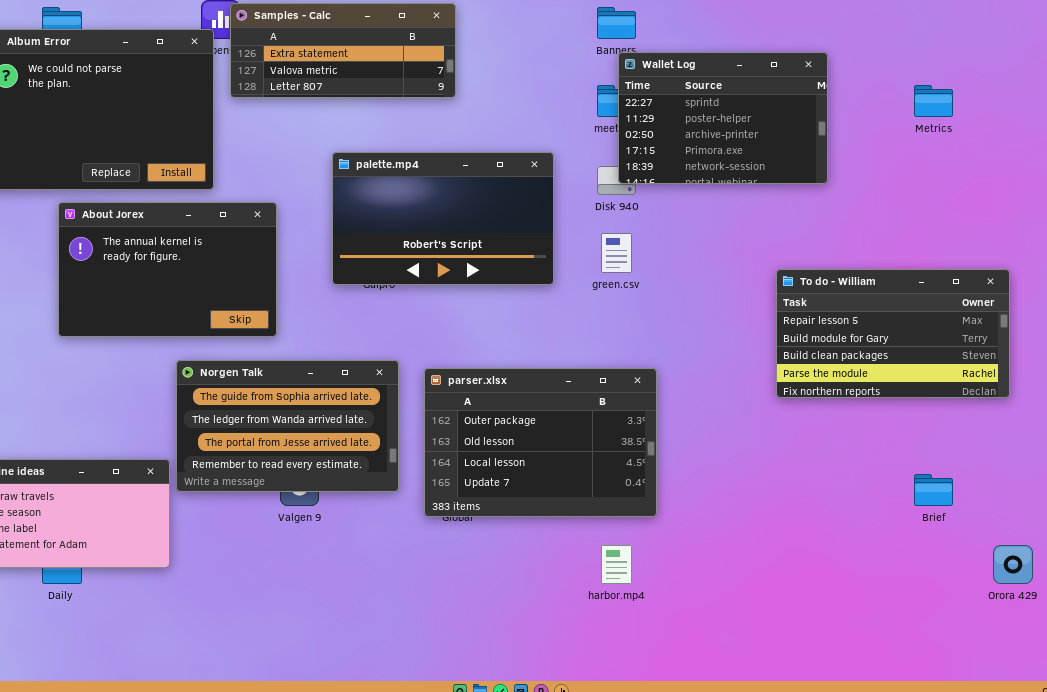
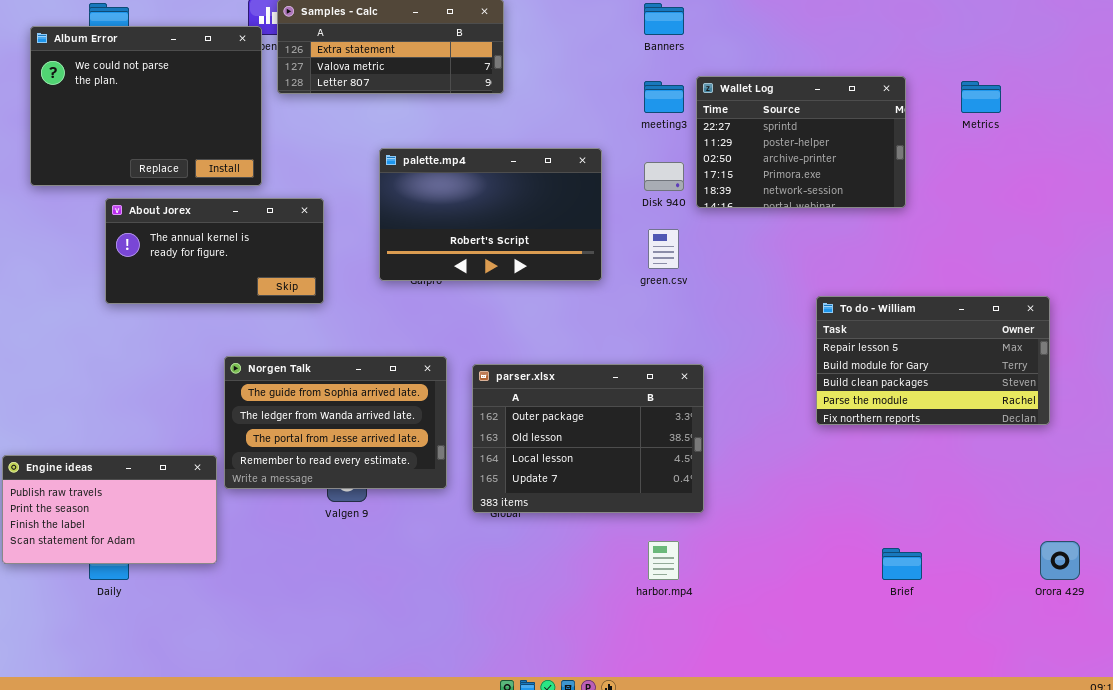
Wallet Log: [618,52,828,184] -> [696,76,906,208], moved
About Jorex: [58,202,277,337] -> [105,198,324,304], resized
To do - William: [776,269,1010,398] -> [816,296,1050,425], moved
Brief: [914,474,953,506] -> [882,548,922,580], moved

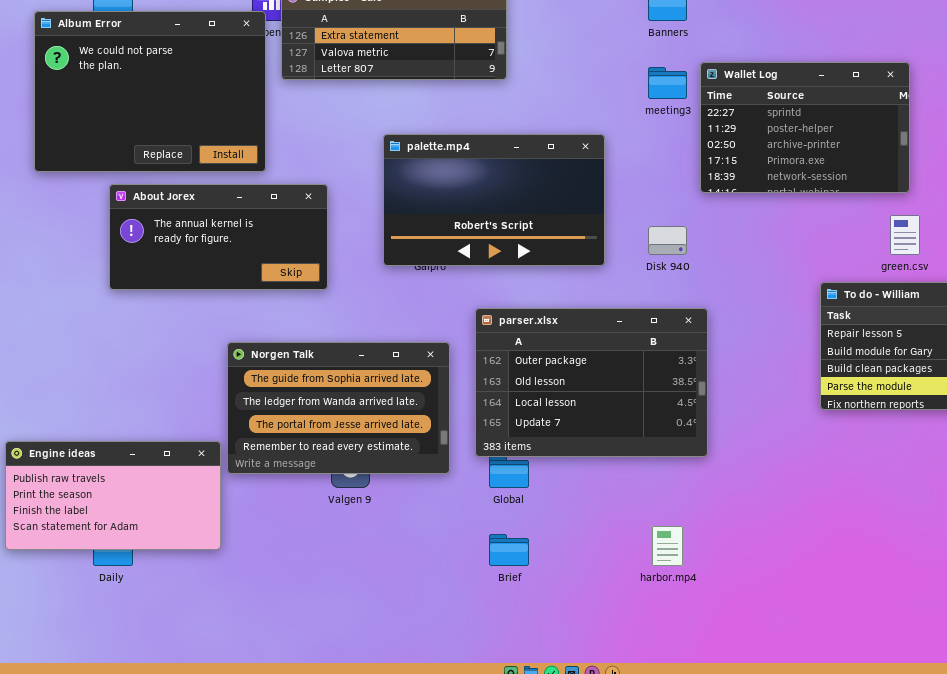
Disk 940: [644,162,684,191] -> [648,226,687,255], moved
green.csv: [648,229,679,269] -> [890,215,920,255], moved
parser.xlsx: [472,364,704,513] -> [475,308,708,457], moved
Brief: [882,548,922,580] -> [489,534,529,566], moved

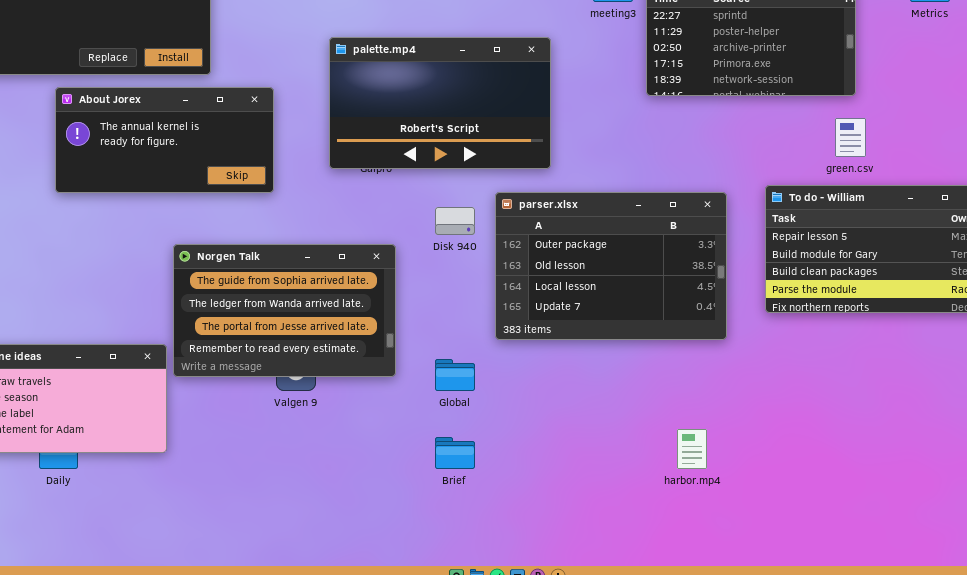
Disk 940: [648,226,687,255] -> [435,207,475,235], moved
parser.xlsx: [475,308,708,457] -> [495,192,727,340], moved
harbor.mp4: [652,526,683,566] -> [677,429,707,469], moved

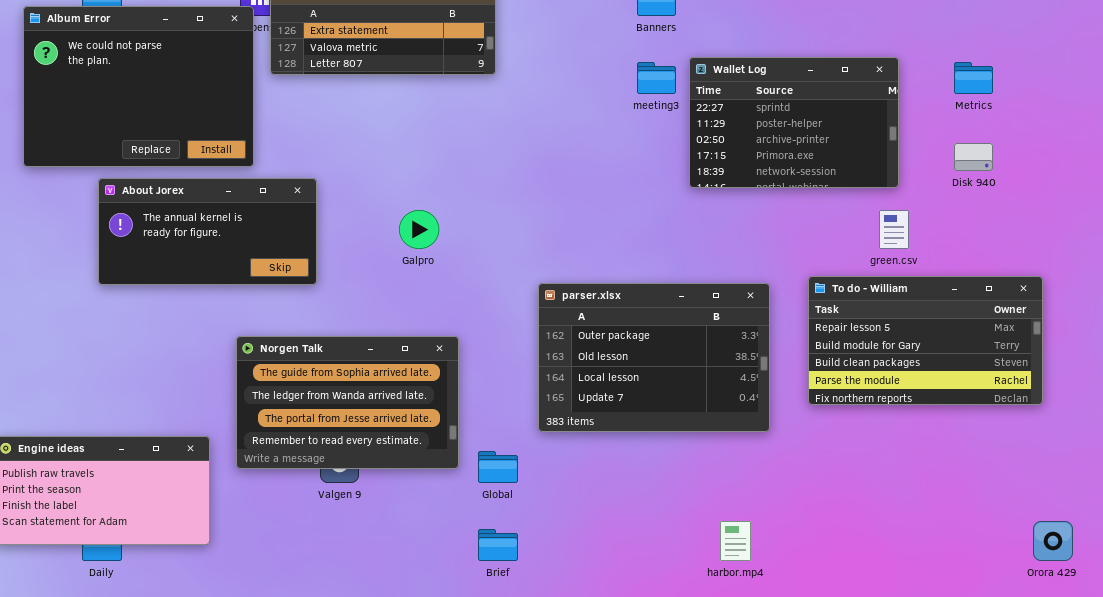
palette.mp4: [329,37,551,169] -> none, closed
Disk 940: [435,207,475,235] -> [954,143,993,171], moved
Norgen Talk: [173,244,396,377] -> [236,336,459,469], moved

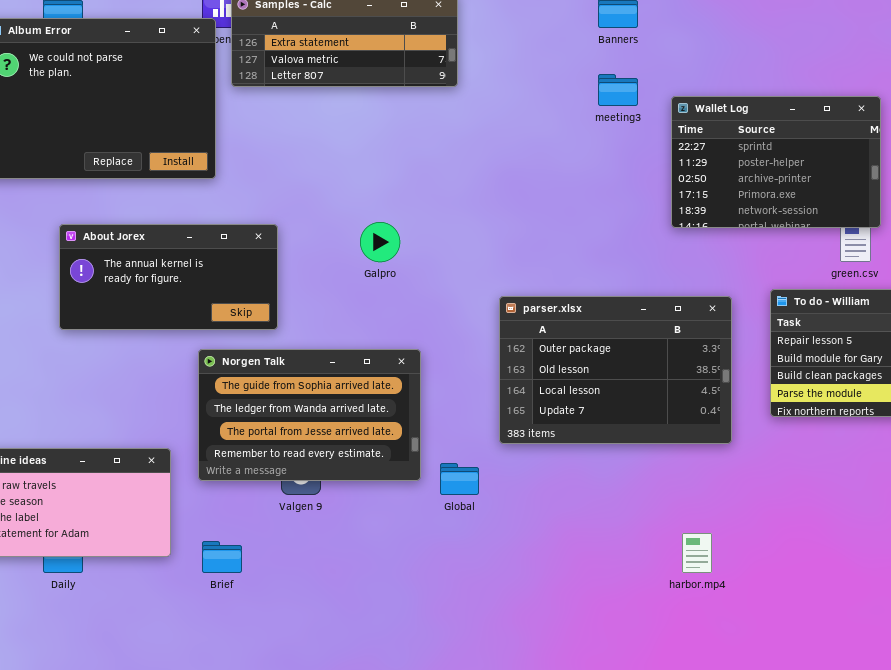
Wallet Log: [689,57,899,188] -> [671,96,881,228], moved
About Jorex: [98,178,317,285] -> [59,224,278,330], moved
Brief: [478,529,518,561] -> [202,541,242,573], moved

